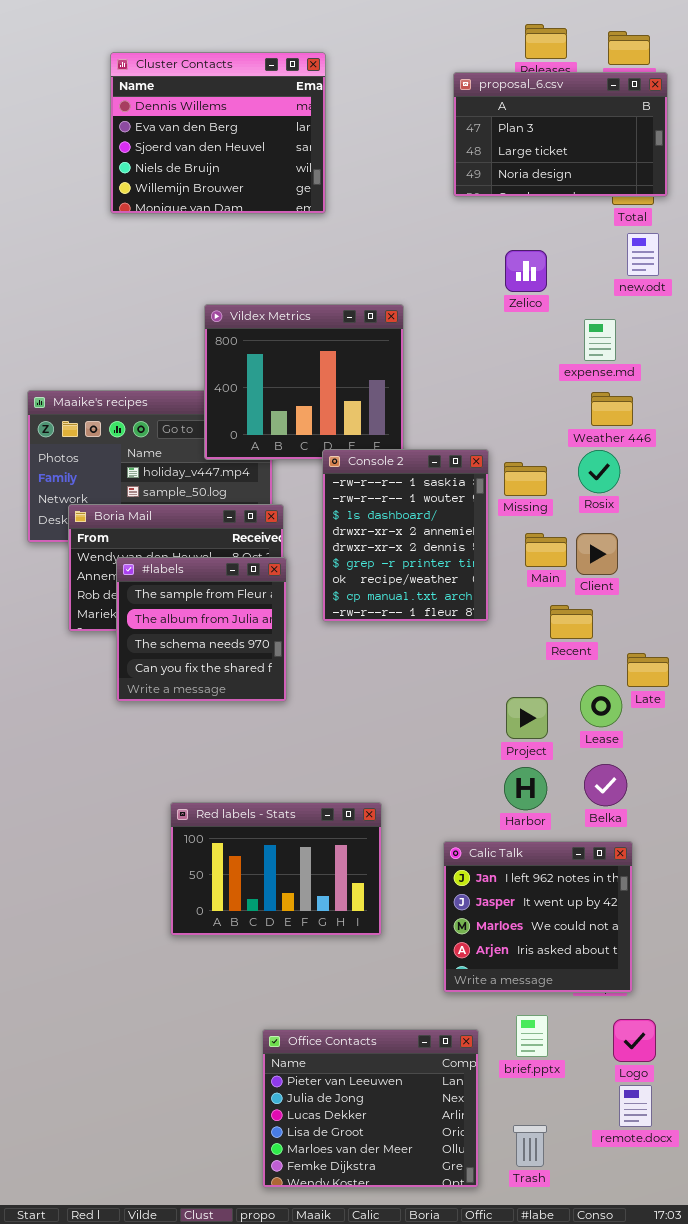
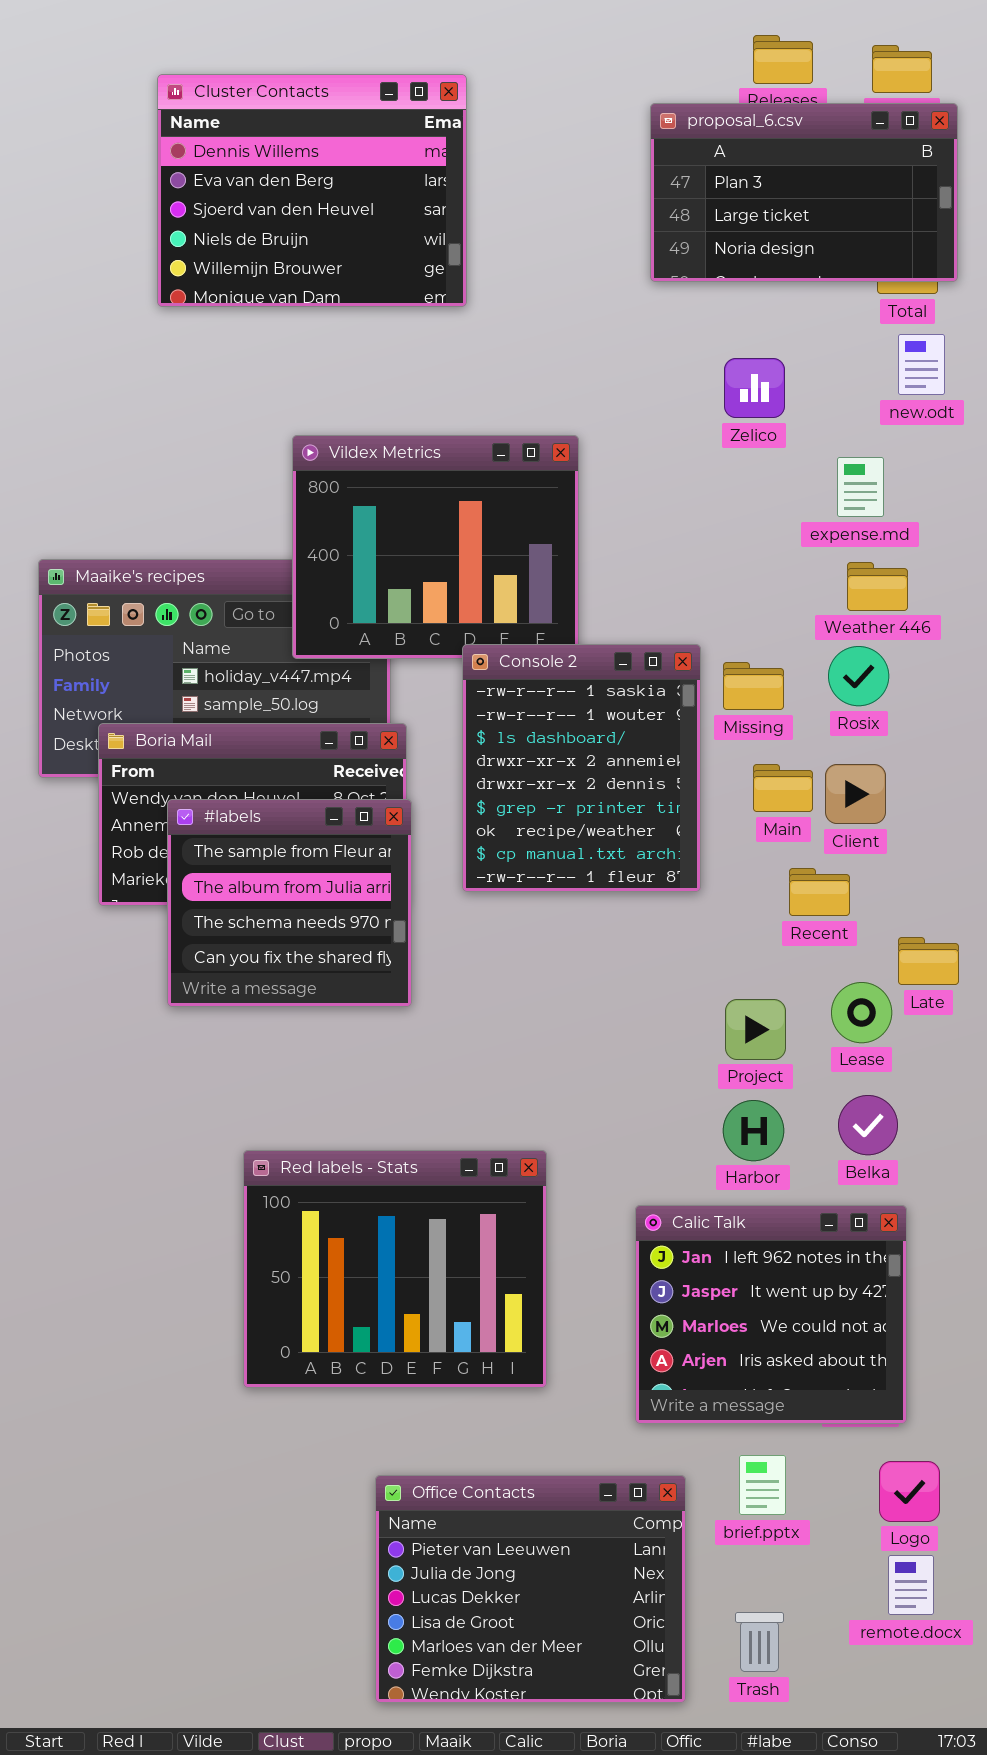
Red labels - Stats: [170,802,382,936] -> [243,1150,547,1388], resized

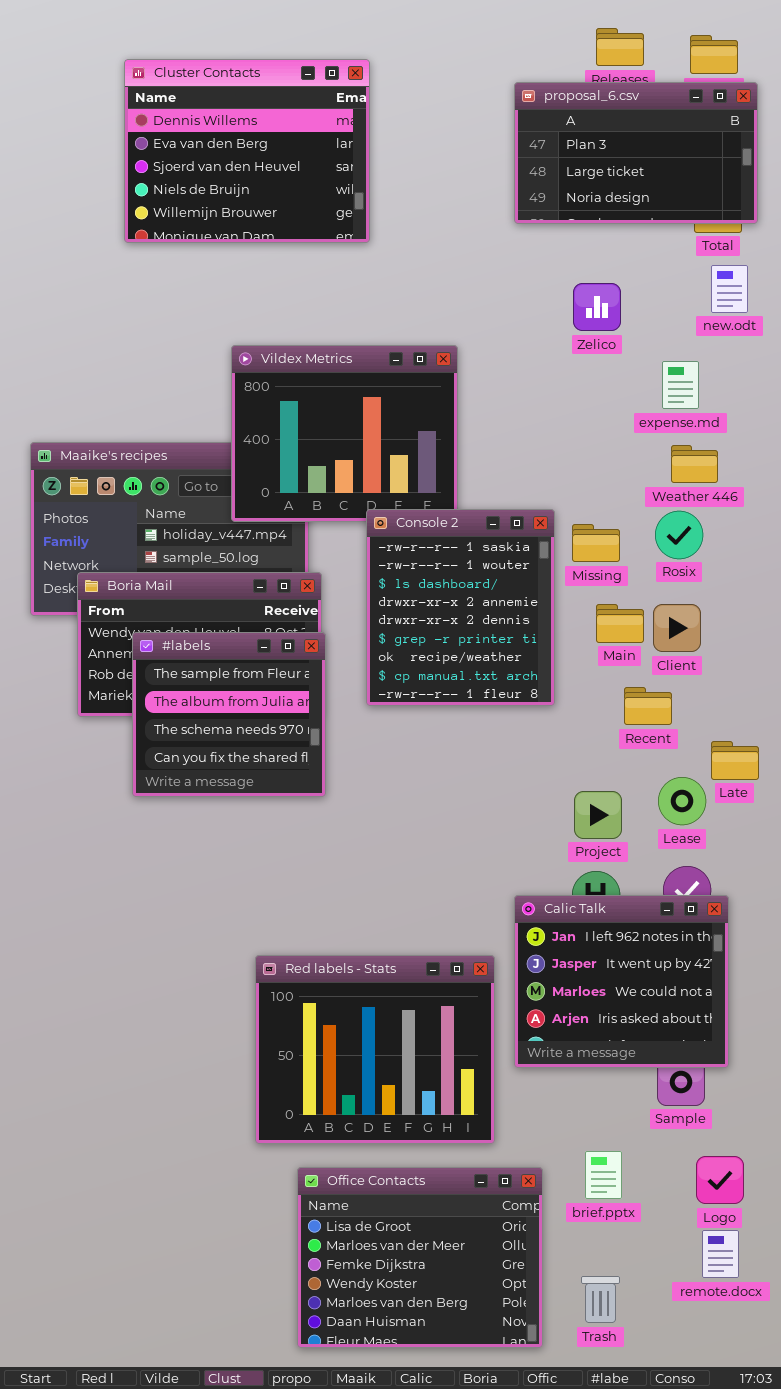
Red labels - Stats: [243,1150,547,1388] -> [255,955,495,1144], moved
Calic Talk: [635,1205,907,1424] -> [514,895,729,1068], moved
Office Contacts: [375,1475,686,1703] -> [297,1167,543,1348], scrolled down 3 rows

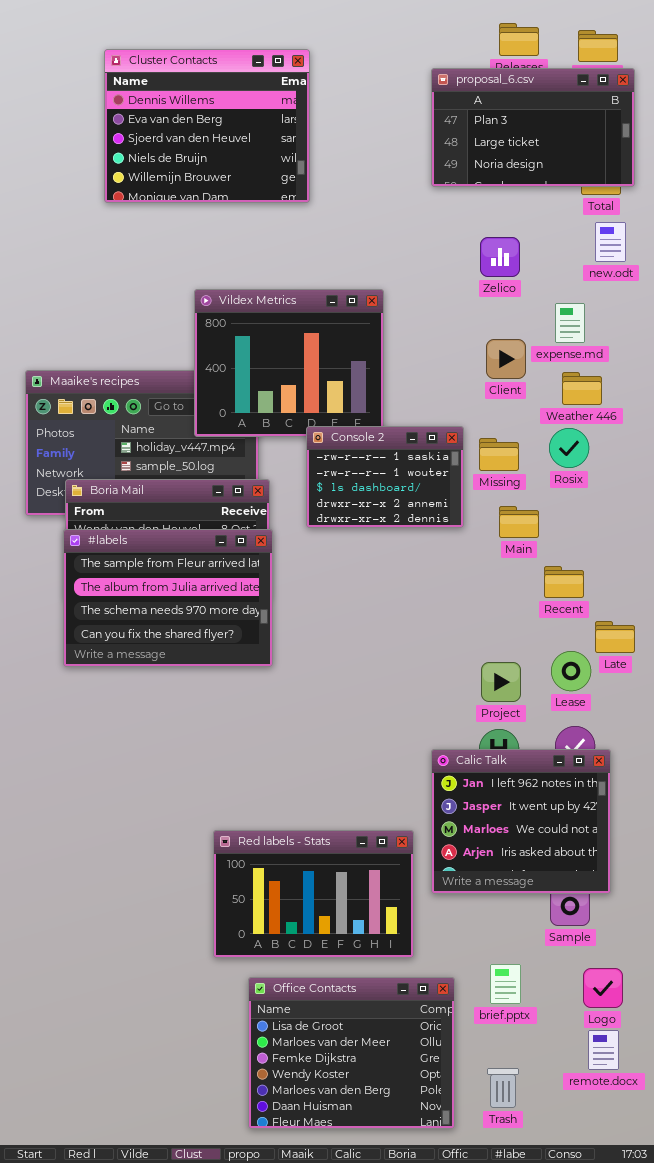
Console 2: [366,509,555,706] -> [306,426,464,528], resized
Client: [653,604,701,652] -> [486,339,526,379], moved
#labels: [132,632,326,797] -> [63,529,273,667], resized
Recent: [624,687,672,725] -> [544,566,584,598], moved
Red labels - Stats: [255,955,495,1144] -> [213,830,414,958], resized

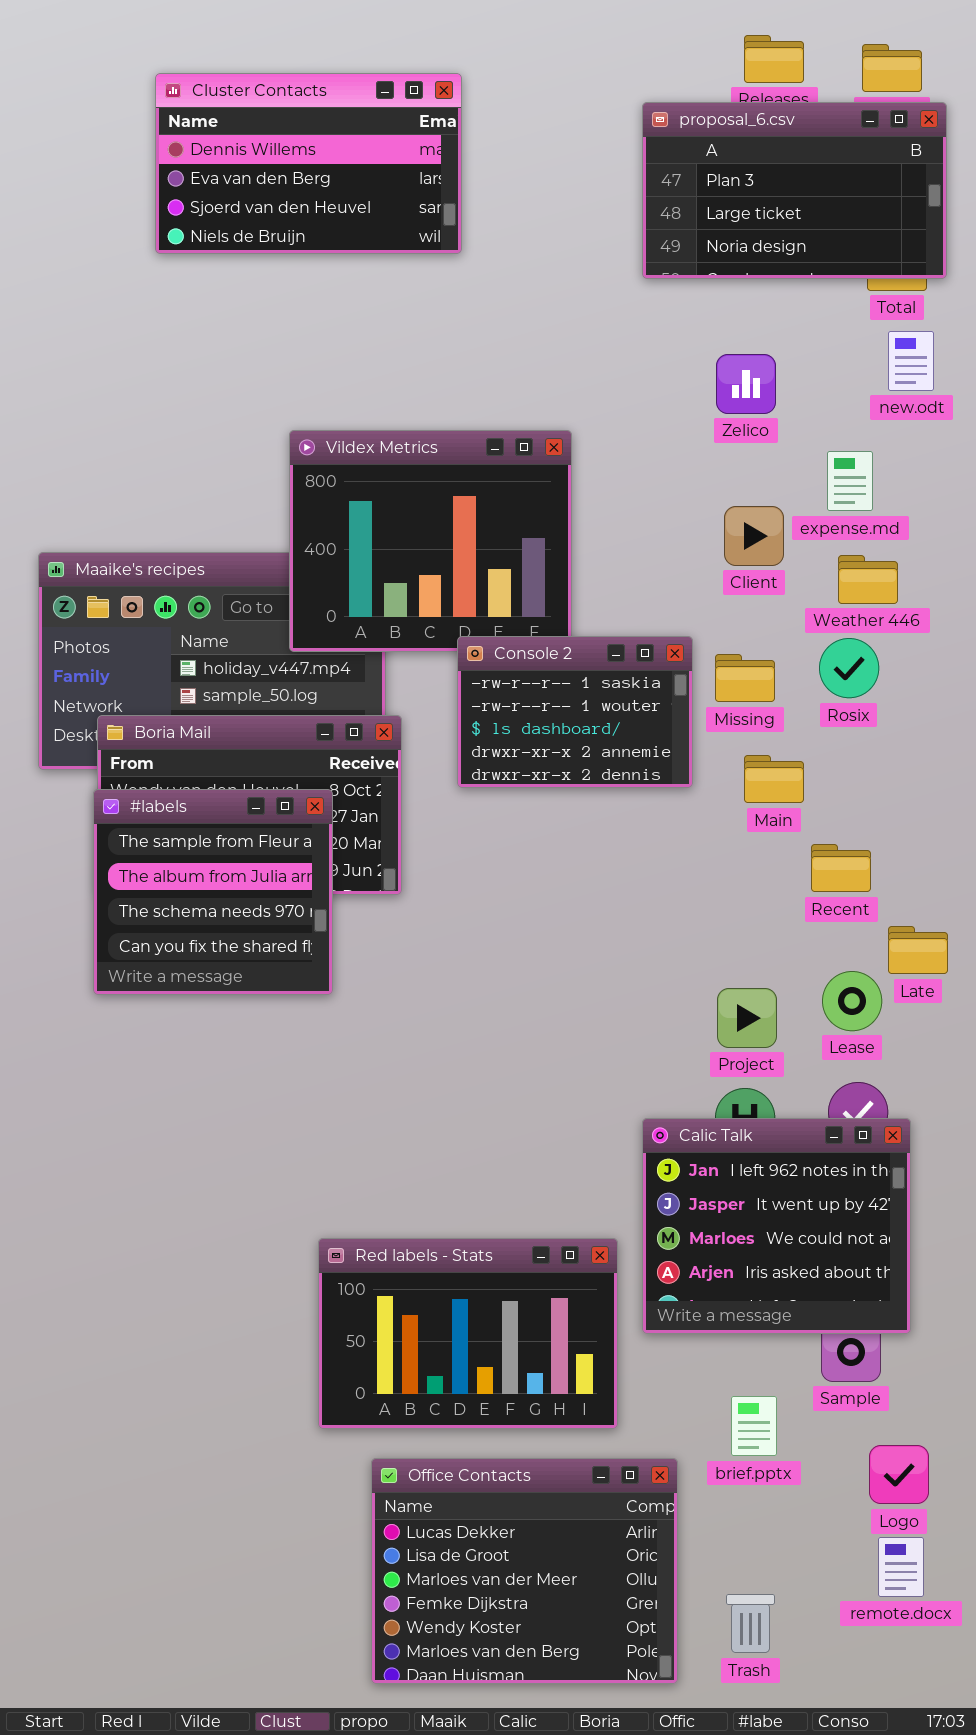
Cluster Contacts: [104,49,310,203] -> [155,73,462,254], resized
#labels: [63,529,273,667] -> [93,789,333,995], resized
brief.pptx: [490,964,521,1004] -> [731,1396,777,1456], moved
Office Contacts: [248,977,455,1129] -> [371,1458,678,1684], scrolled up 1 row

